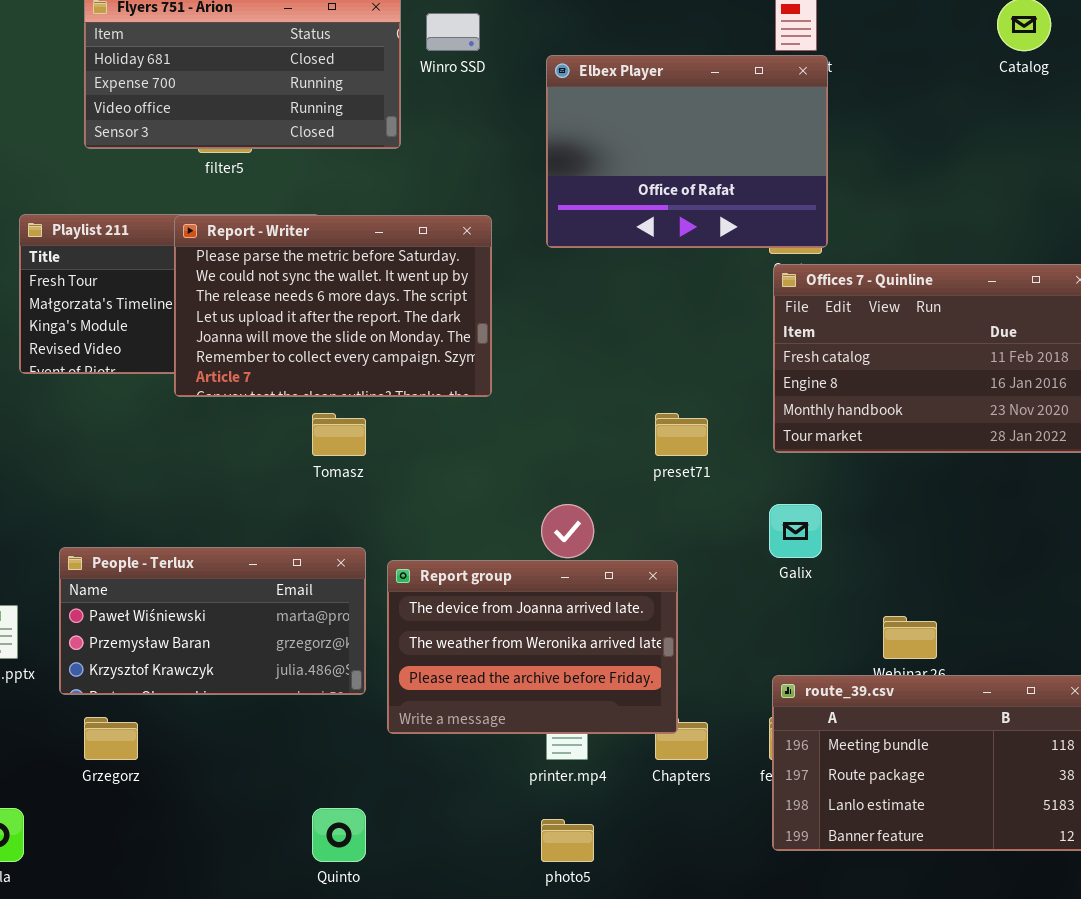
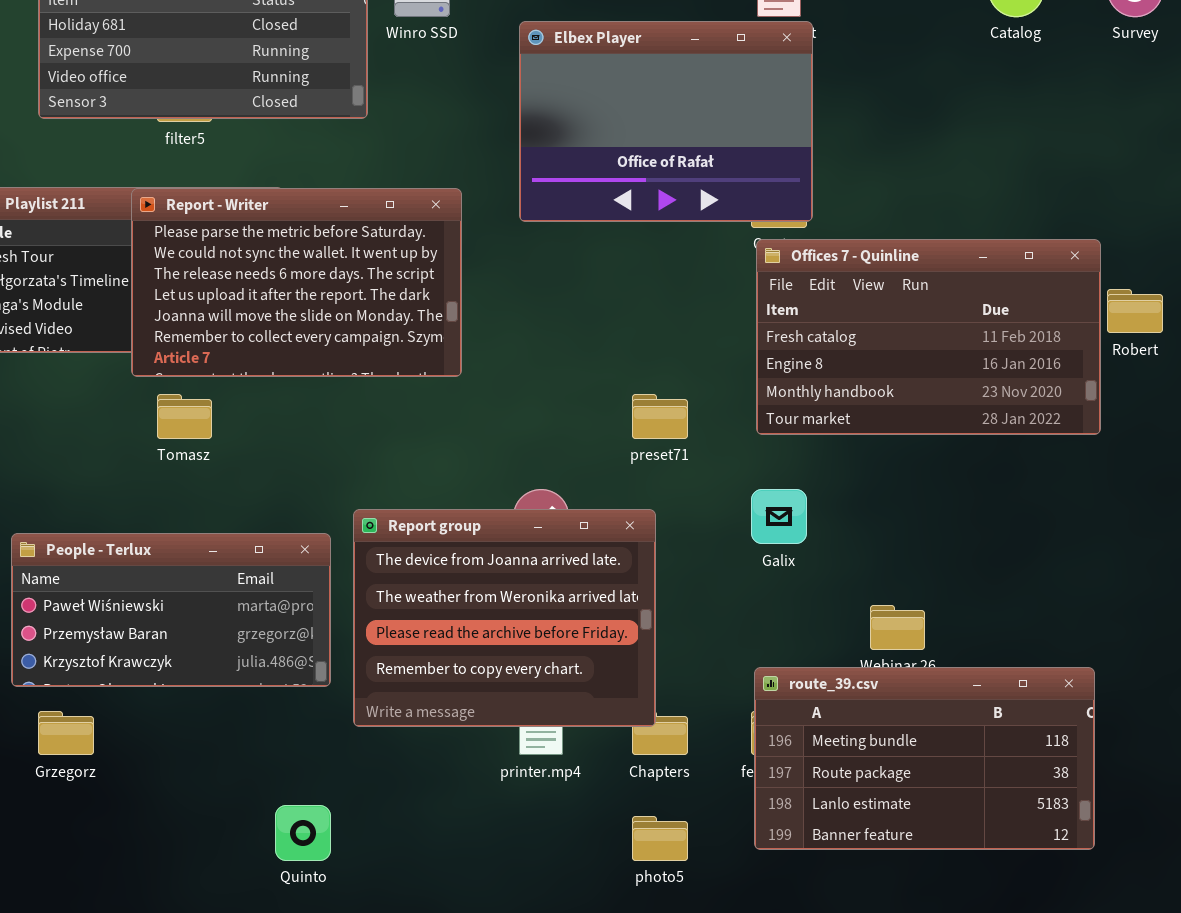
Tomasz: [312,413,366,456] -> [157,394,212,439], moved
Report group: [387,560,678,734] -> [353,509,656,727], resized
photo5: [541,819,594,862] -> [632,816,688,861], moved

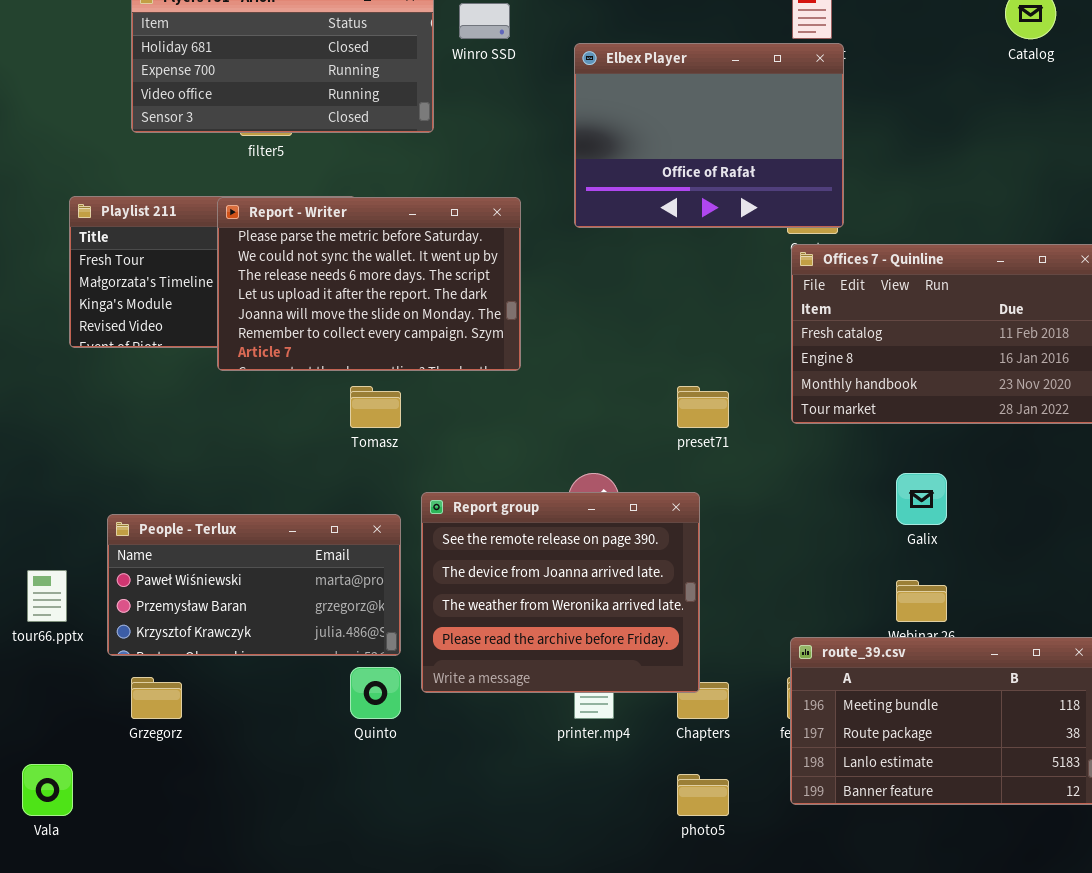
Tomasz: [157,394,212,439] -> [350,386,401,428], moved
Galix: [751,489,807,544] -> [896,473,947,525], moved
Report group: [353,509,656,727] -> [421,492,700,693], scrolled up 1 row
Quinto: [275,805,331,861] -> [350,667,401,719], moved

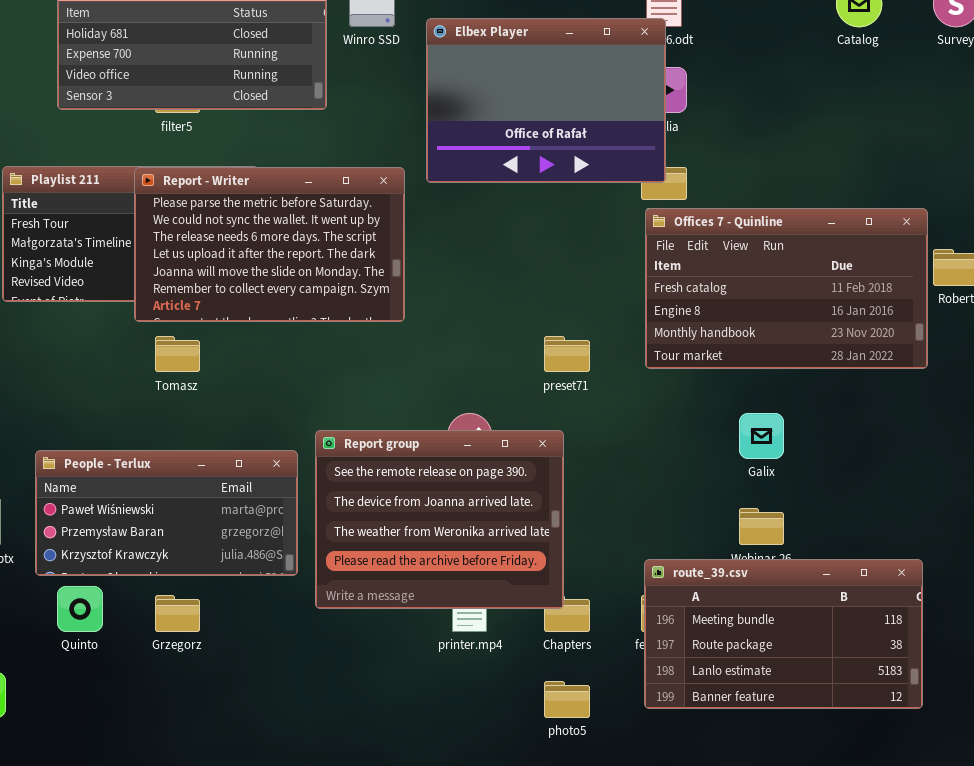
Elbex Player: [574,43,844,228] -> [426,18,666,183], moved
Tomasz: [350,386,401,428] -> [155,336,200,372], moved
Quinto: [350,667,401,719] -> [57,586,103,632], moved
Grzegorz: [131,677,182,719] -> [155,595,200,632], moved

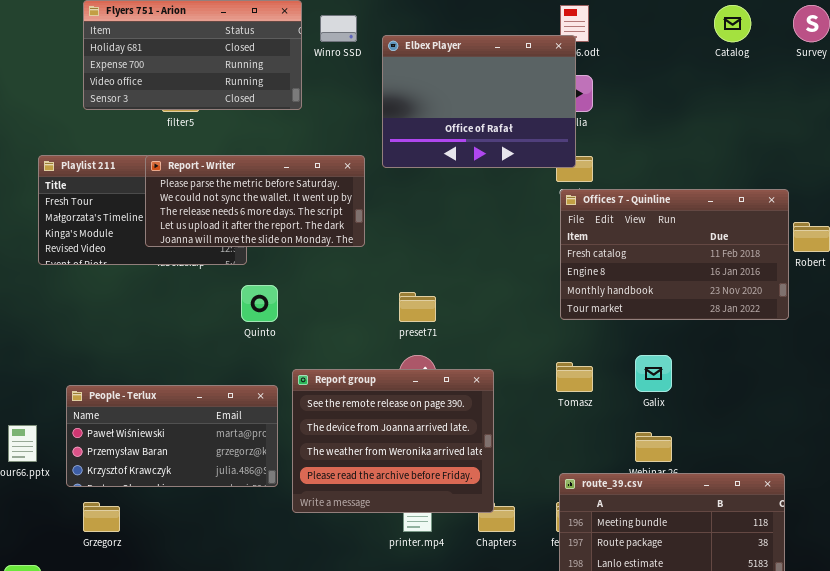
Report - Writer: [134,167,405,322] -> [145,155,365,247], resized
Tomasz: [155,336,200,372] -> [556,362,593,392], moved
preset71: [544,336,590,372] -> [399,292,436,322], moved
Quinto: [57,586,103,632] -> [241,285,278,322], moved
Grzegorz: [155,595,200,632] -> [83,502,120,532], moved

